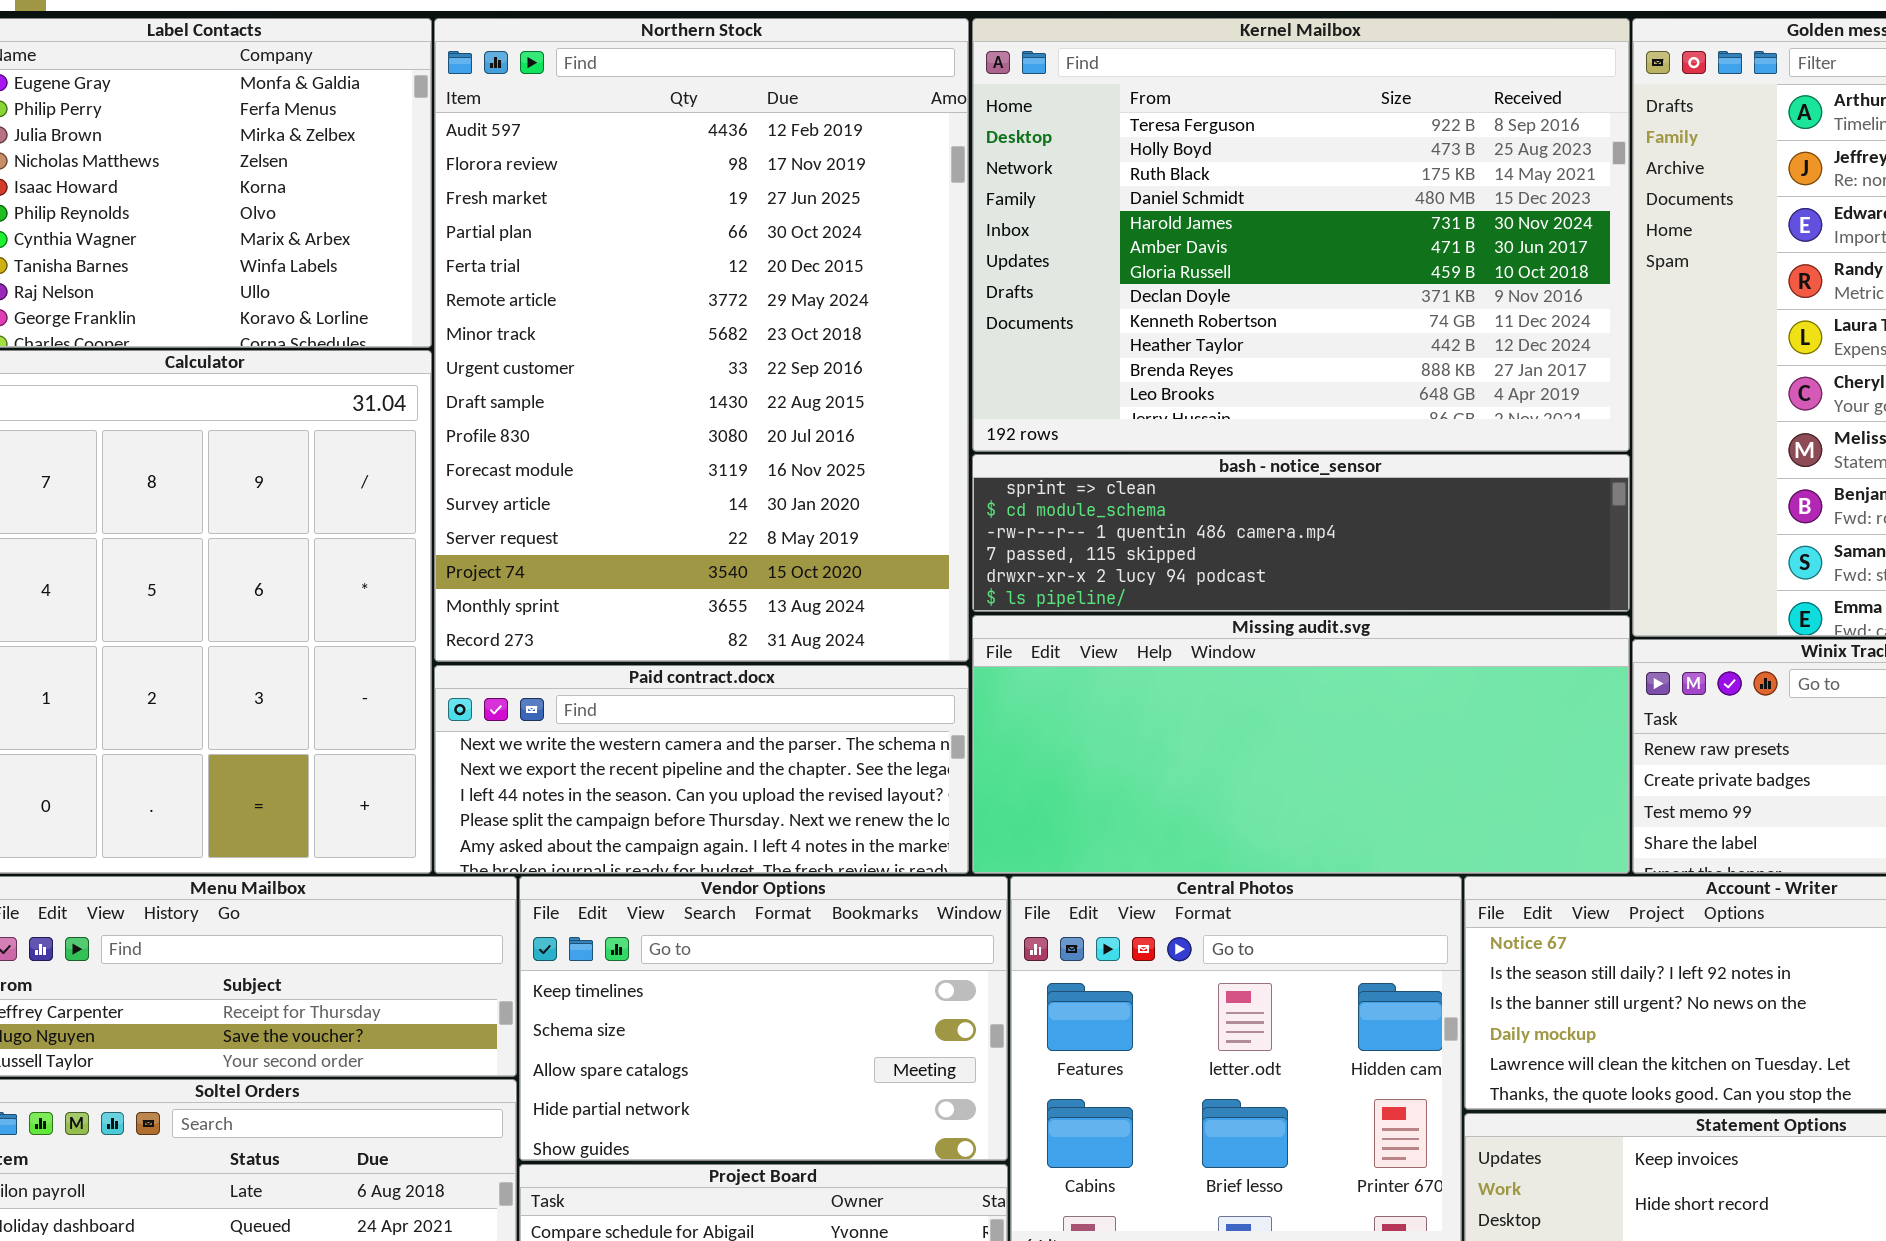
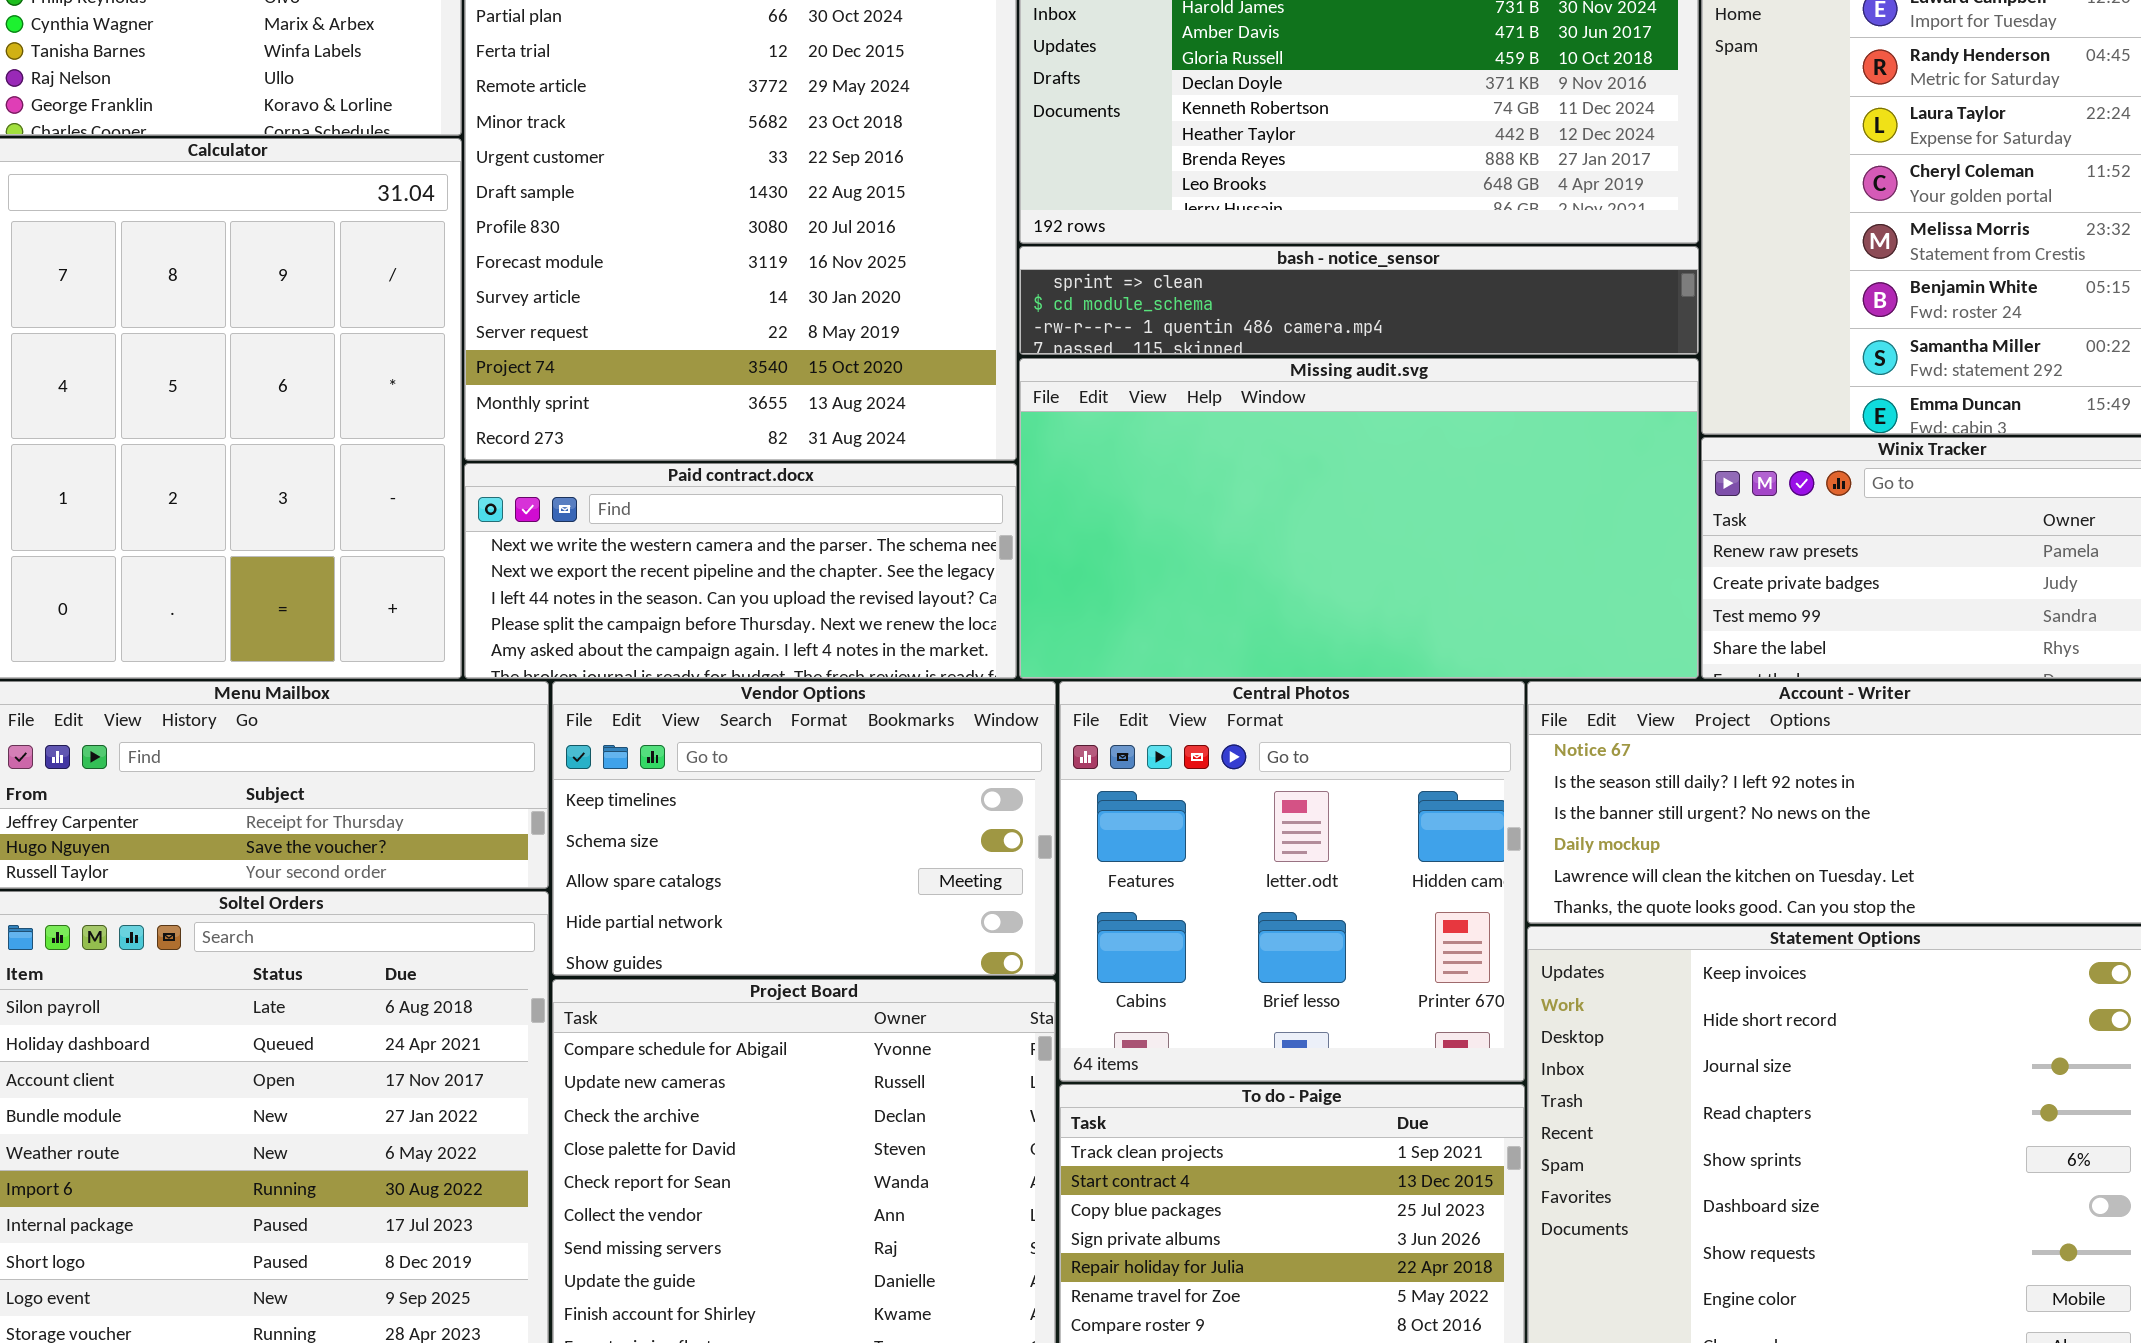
bash - notice_sensor: [972,454,1630,612] -> [1019,246,1699,355], resized
Missing audit.svg: [972,615,1630,874] -> [1019,358,1699,679], resized

